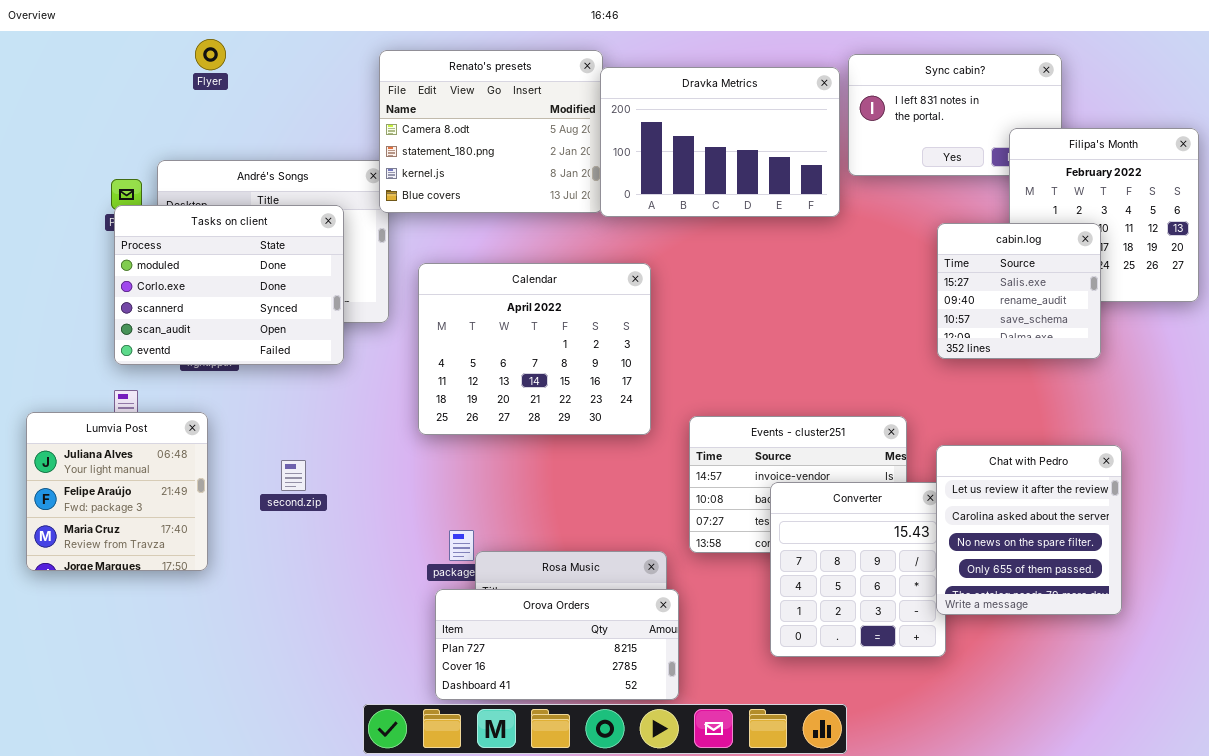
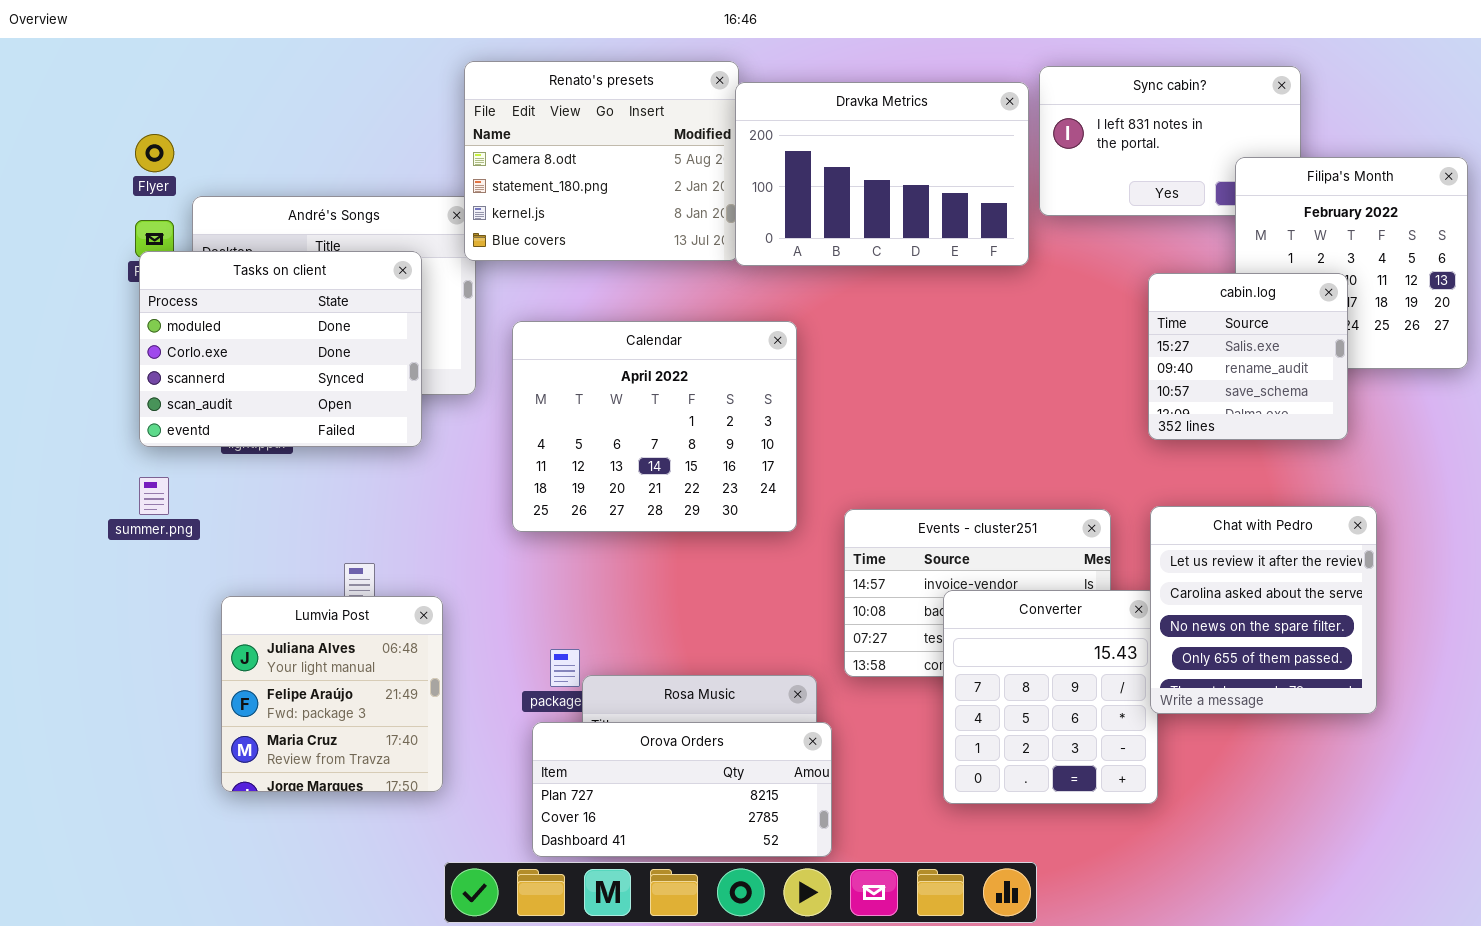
Flyer: [195,39,226,70] -> [135,134,174,172], moved
Lumvia Post: [26,412,208,571] -> [221,596,443,792], moved
Chat with Pedro: [936,445,1122,615] -> [1150,506,1377,714], moved

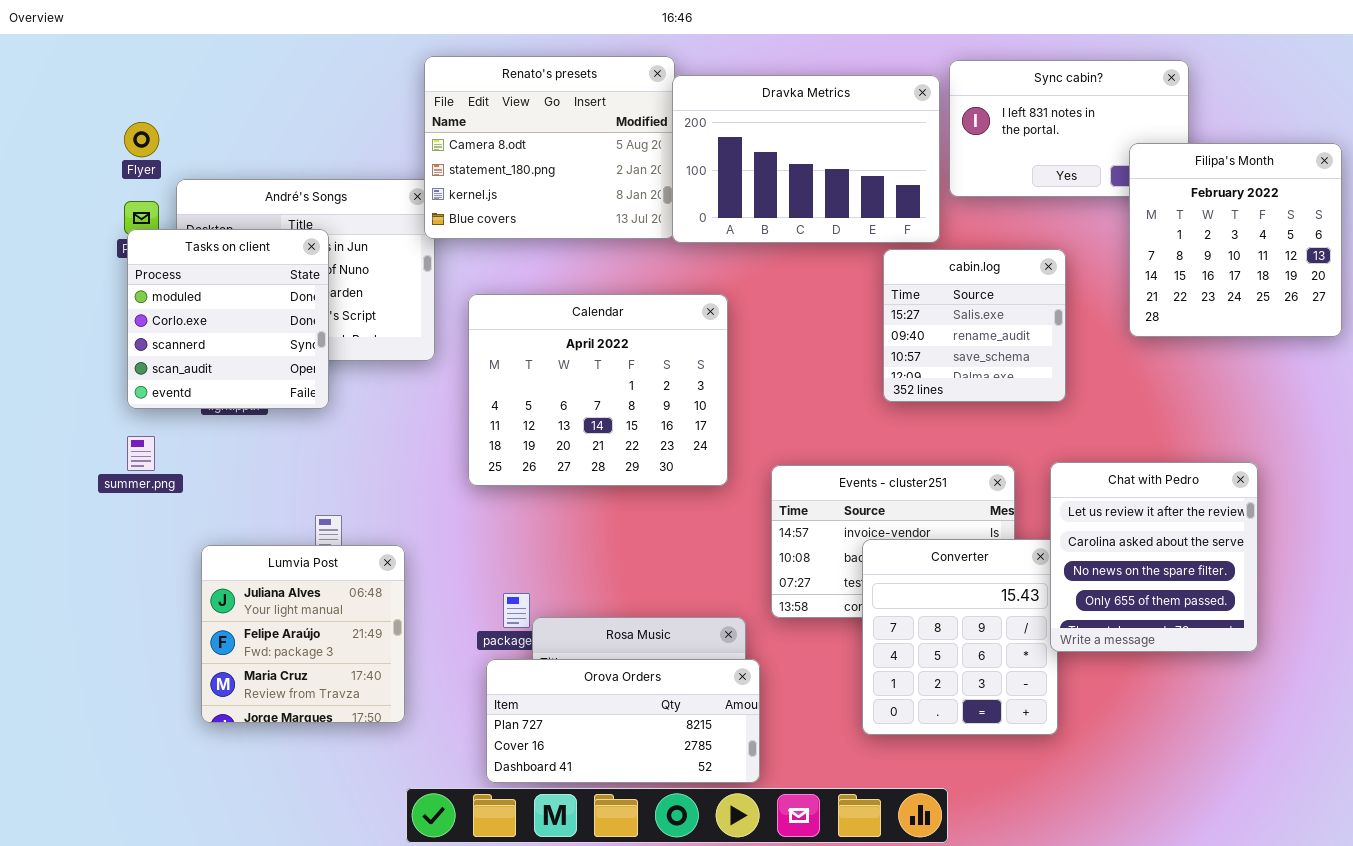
Tasks on client: [139,251,422,447] -> [127,229,329,409], resized
cabin.log: [1148,273,1348,440] -> [883,249,1066,402], moved

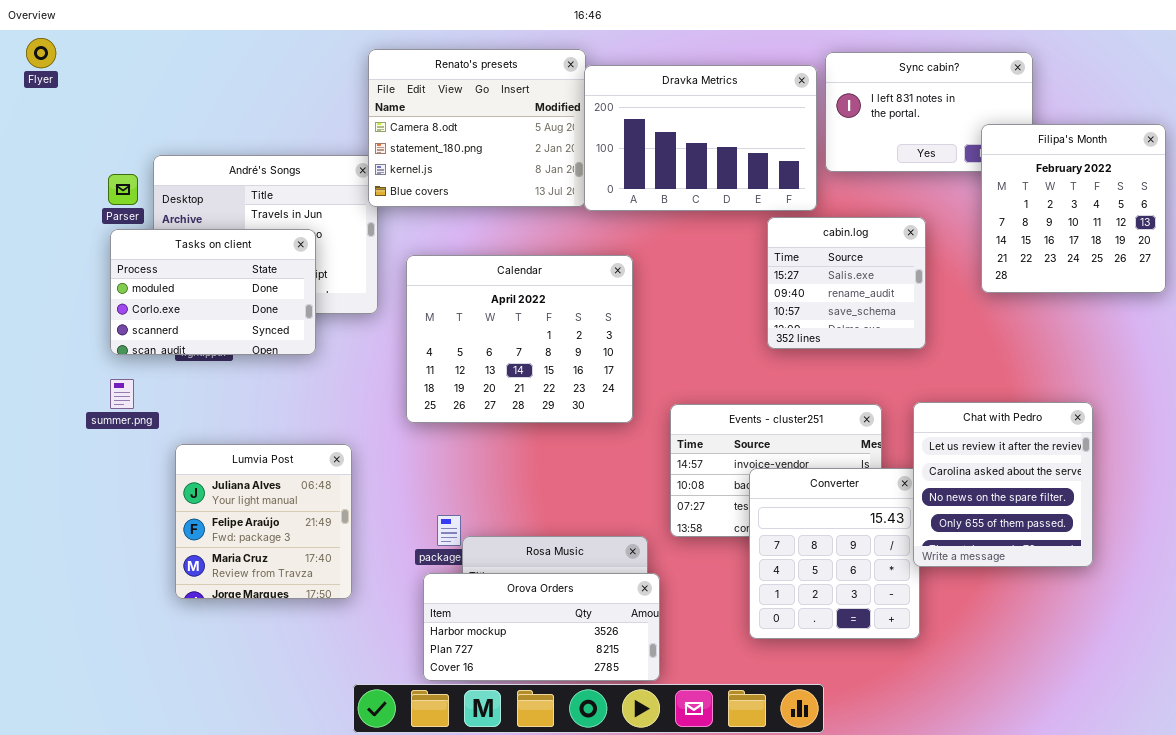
Flyer: [124,122,159,157] -> [26,38,56,68], moved
Tasks on client: [127,229,329,409] -> [110,229,316,355], resized
Lumvia Post: [201,545,405,723] -> [175,444,352,599], moved
Orova Orders: [486,659,760,783] -> [423,573,660,681], scrolled up 1 row

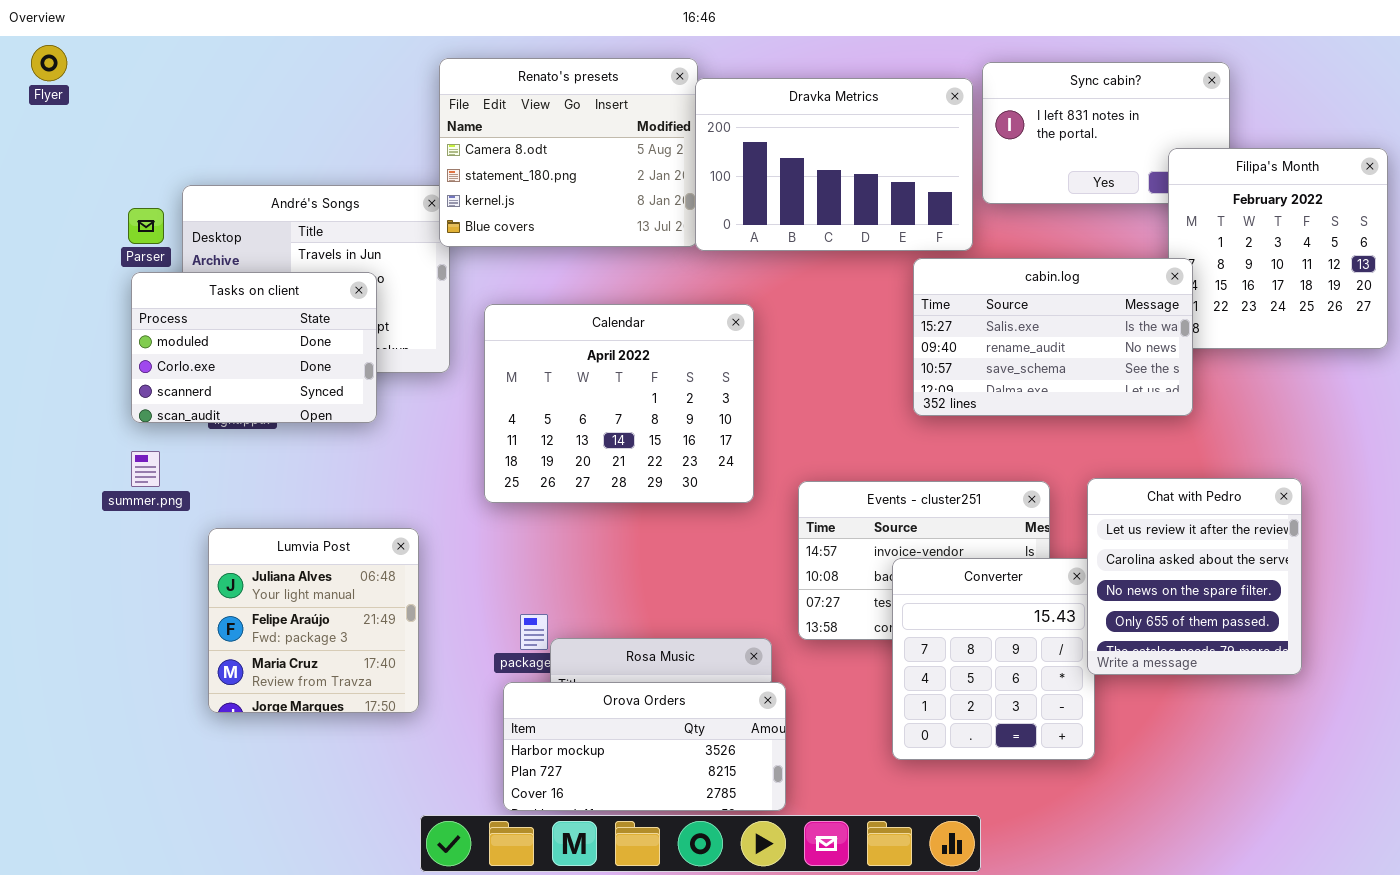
cabin.log: [767,217,926,349] -> [913,258,1193,416], resized

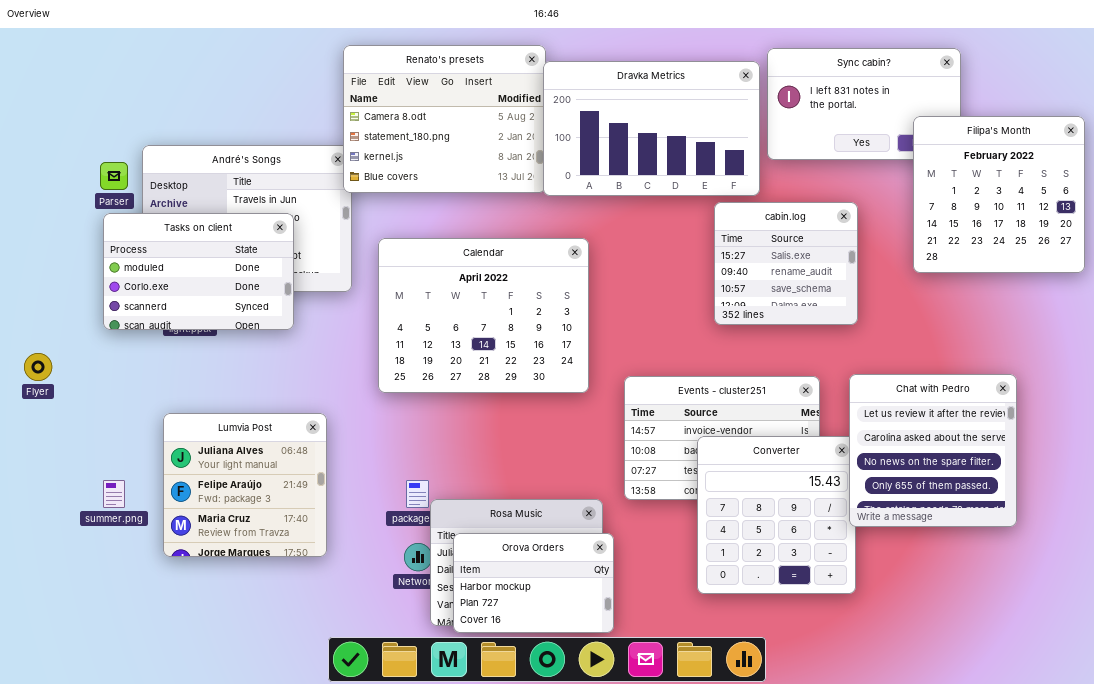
Flyer: [31,45,67,81] -> [24,353,52,381], moved
cabin.log: [913,258,1193,416] -> [714,202,858,325], resized
summer.png: [131,451,160,487] -> [103,480,125,508], moved
Orova Orders: [503,682,786,811] -> [453,533,614,633], resized

